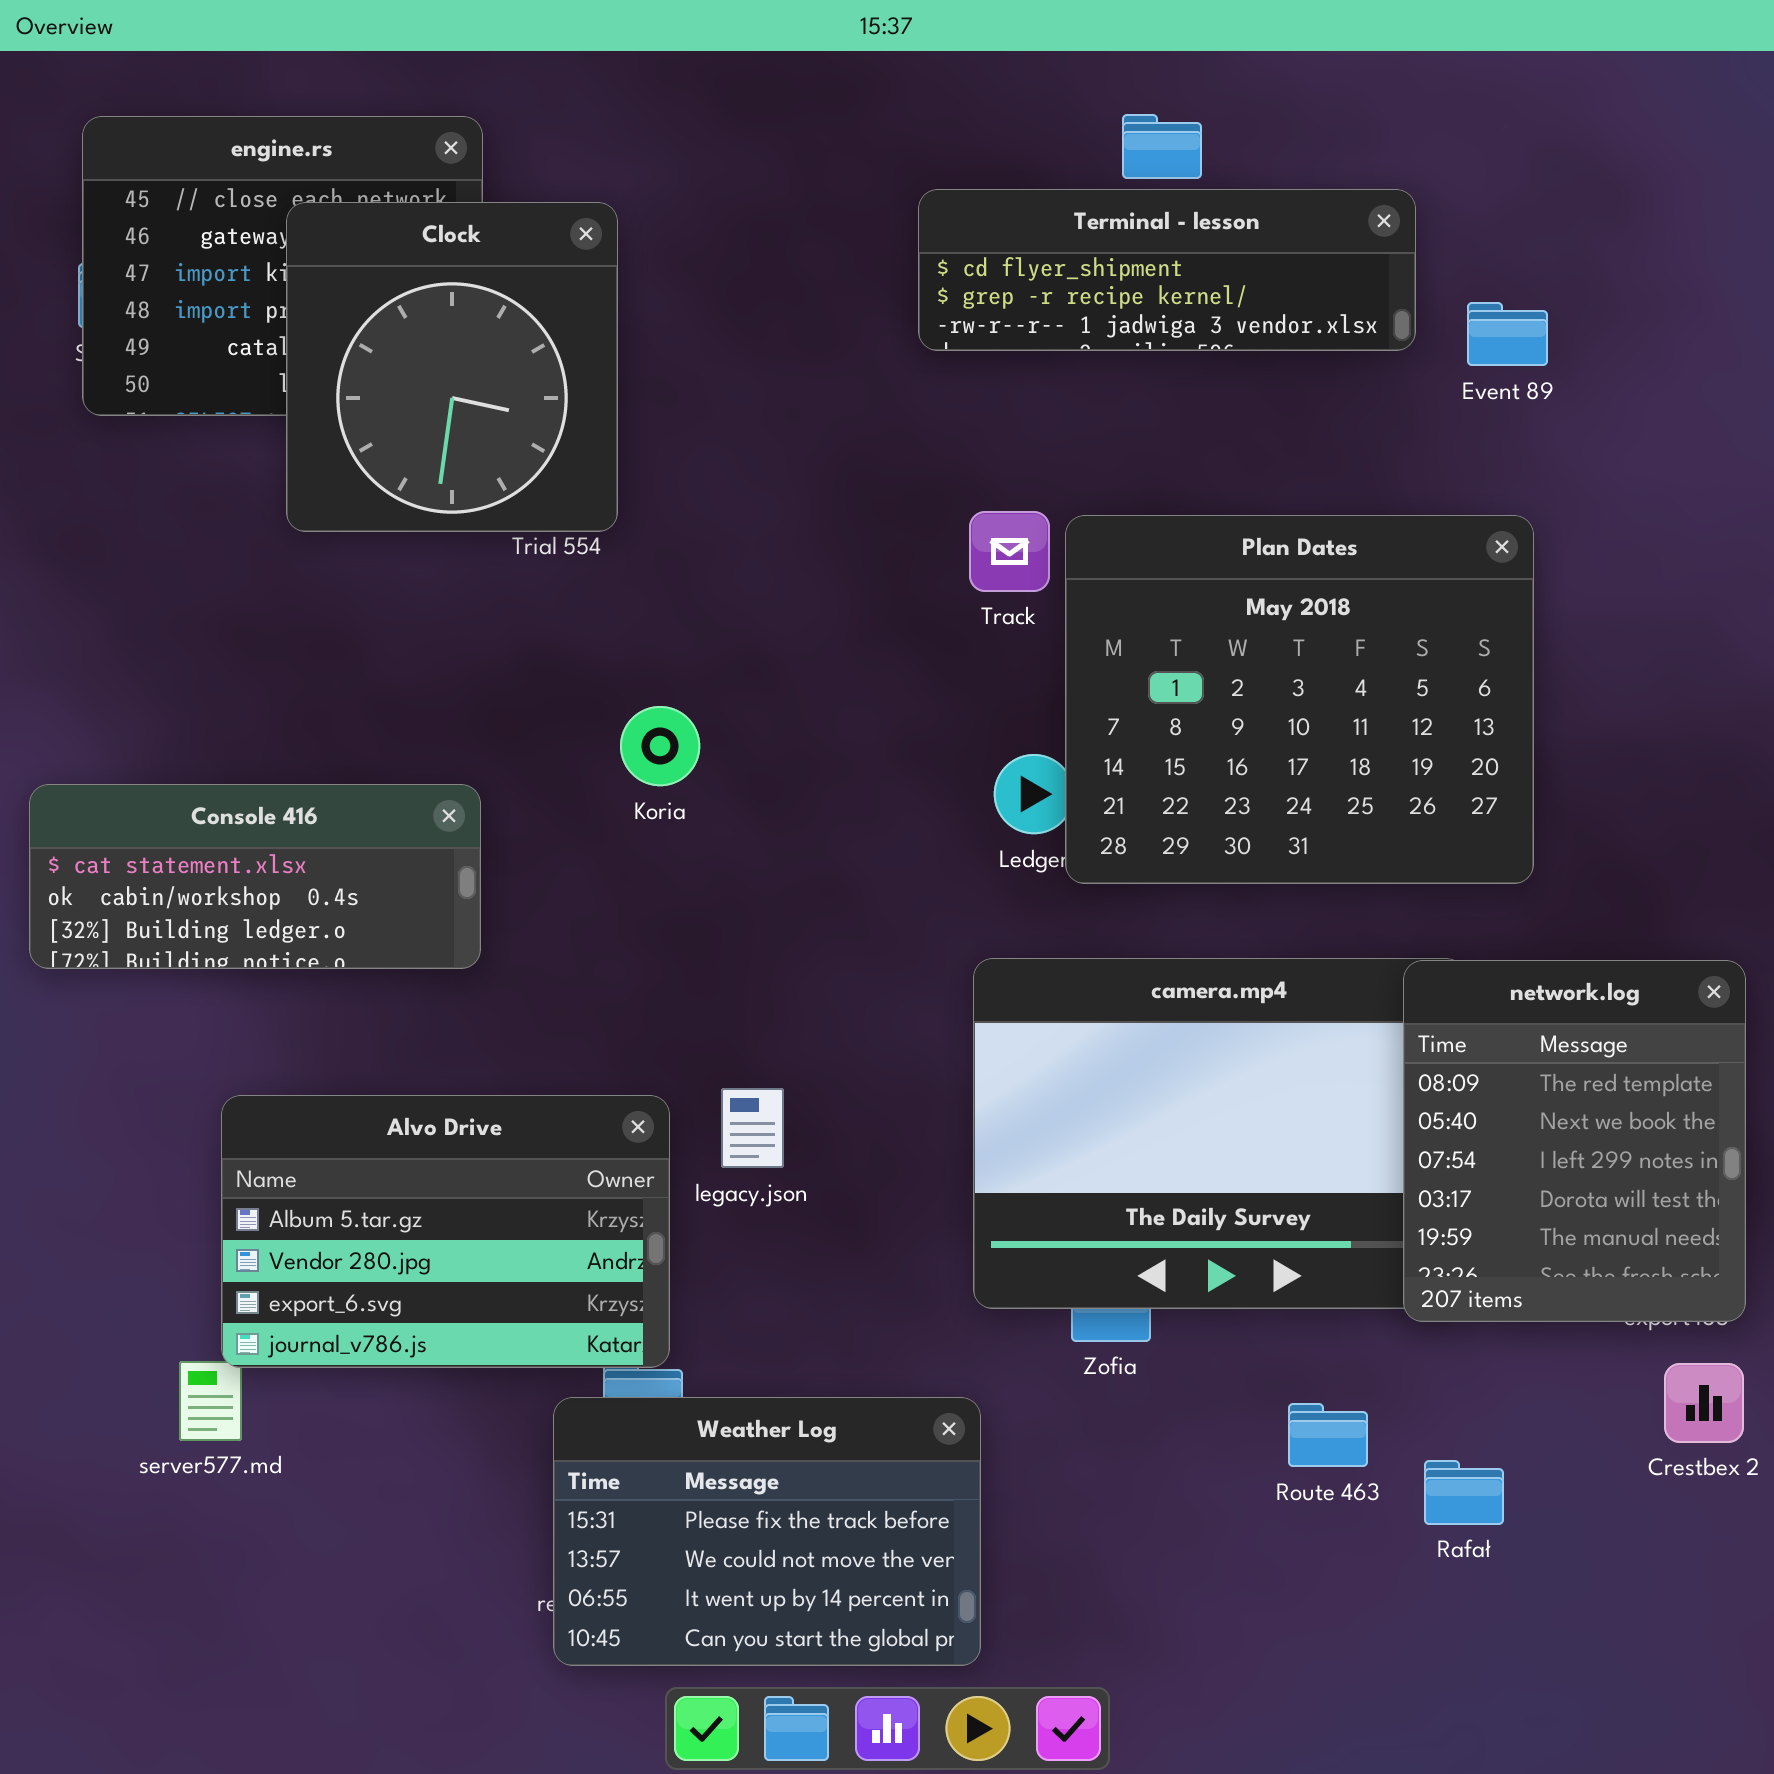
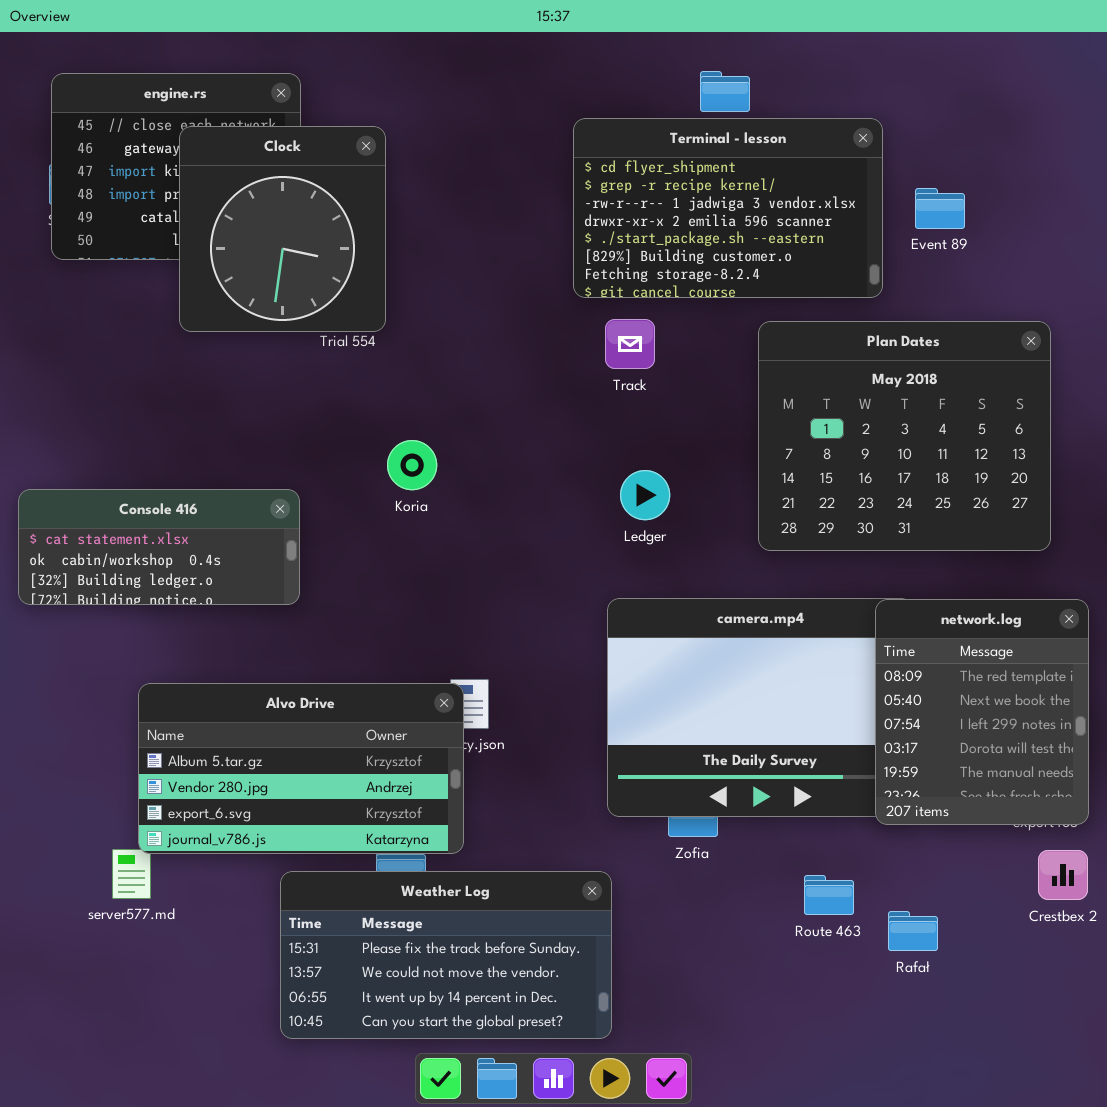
Terminal - lesson: [918,189,1416,351] -> [573,118,883,298], resized
Plan Dates: [1065,515,1534,884] -> [758,321,1051,551], moved
Alvo Drive: [221,1095,670,1368] -> [138,683,464,854], resized
Weather Log: [553,1397,981,1666] -> [280,871,612,1039], resized

